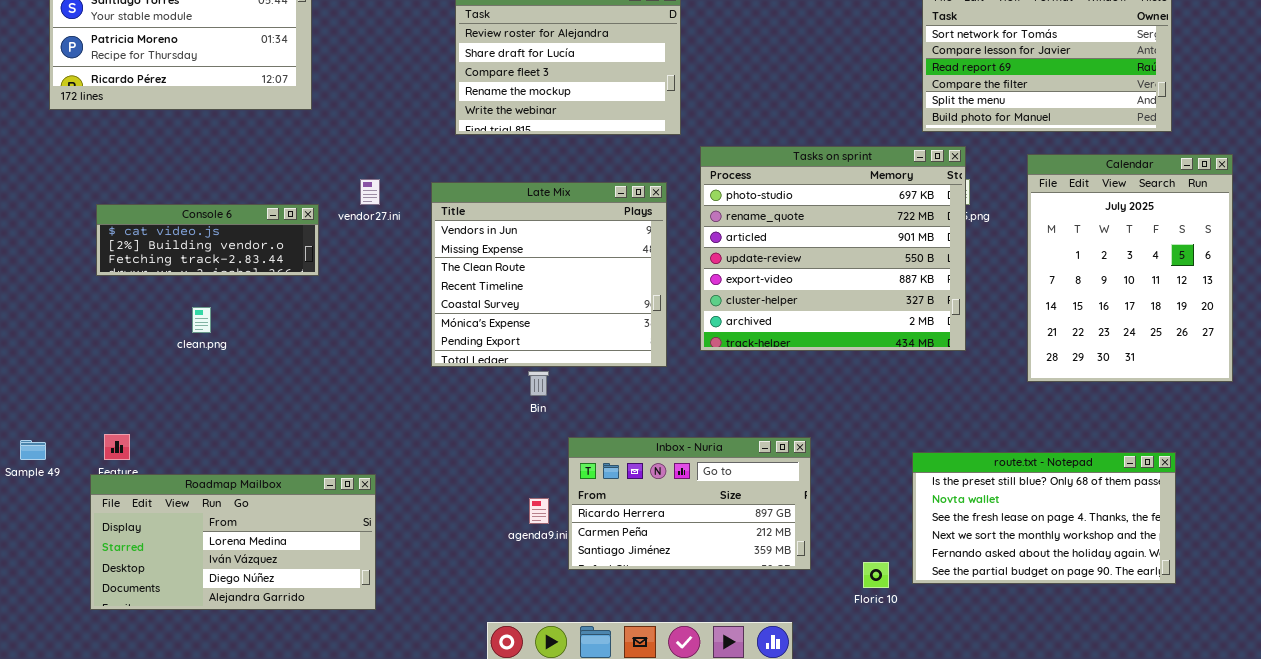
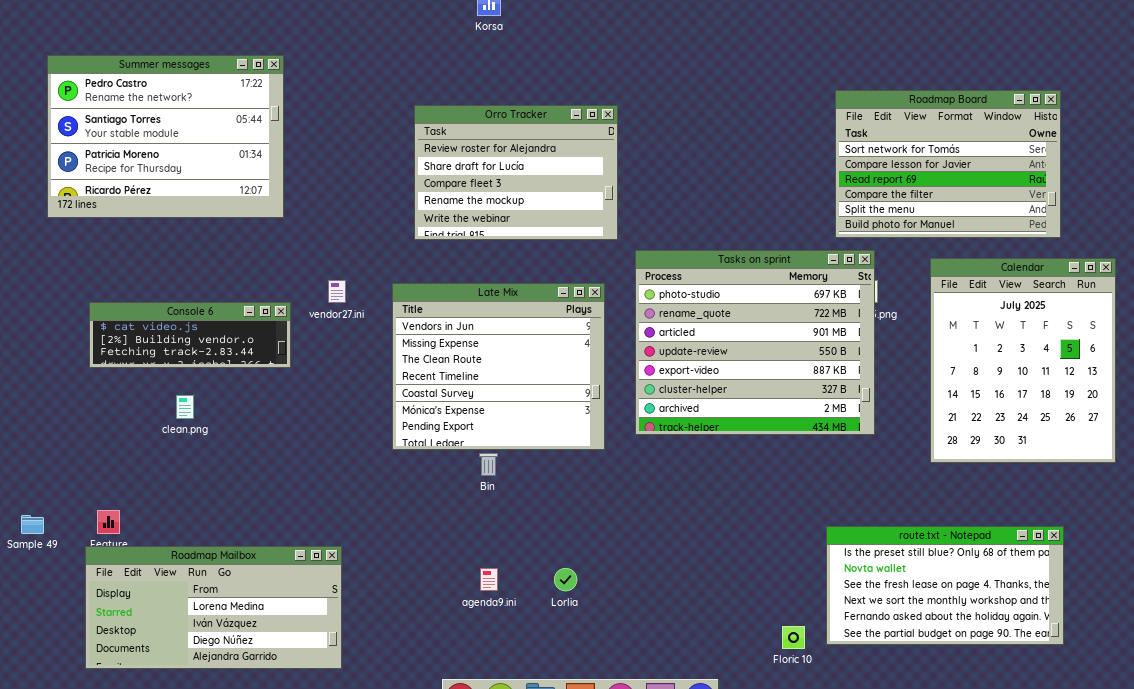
Inbox - Nuria: [568,437,811,570] -> none, closed

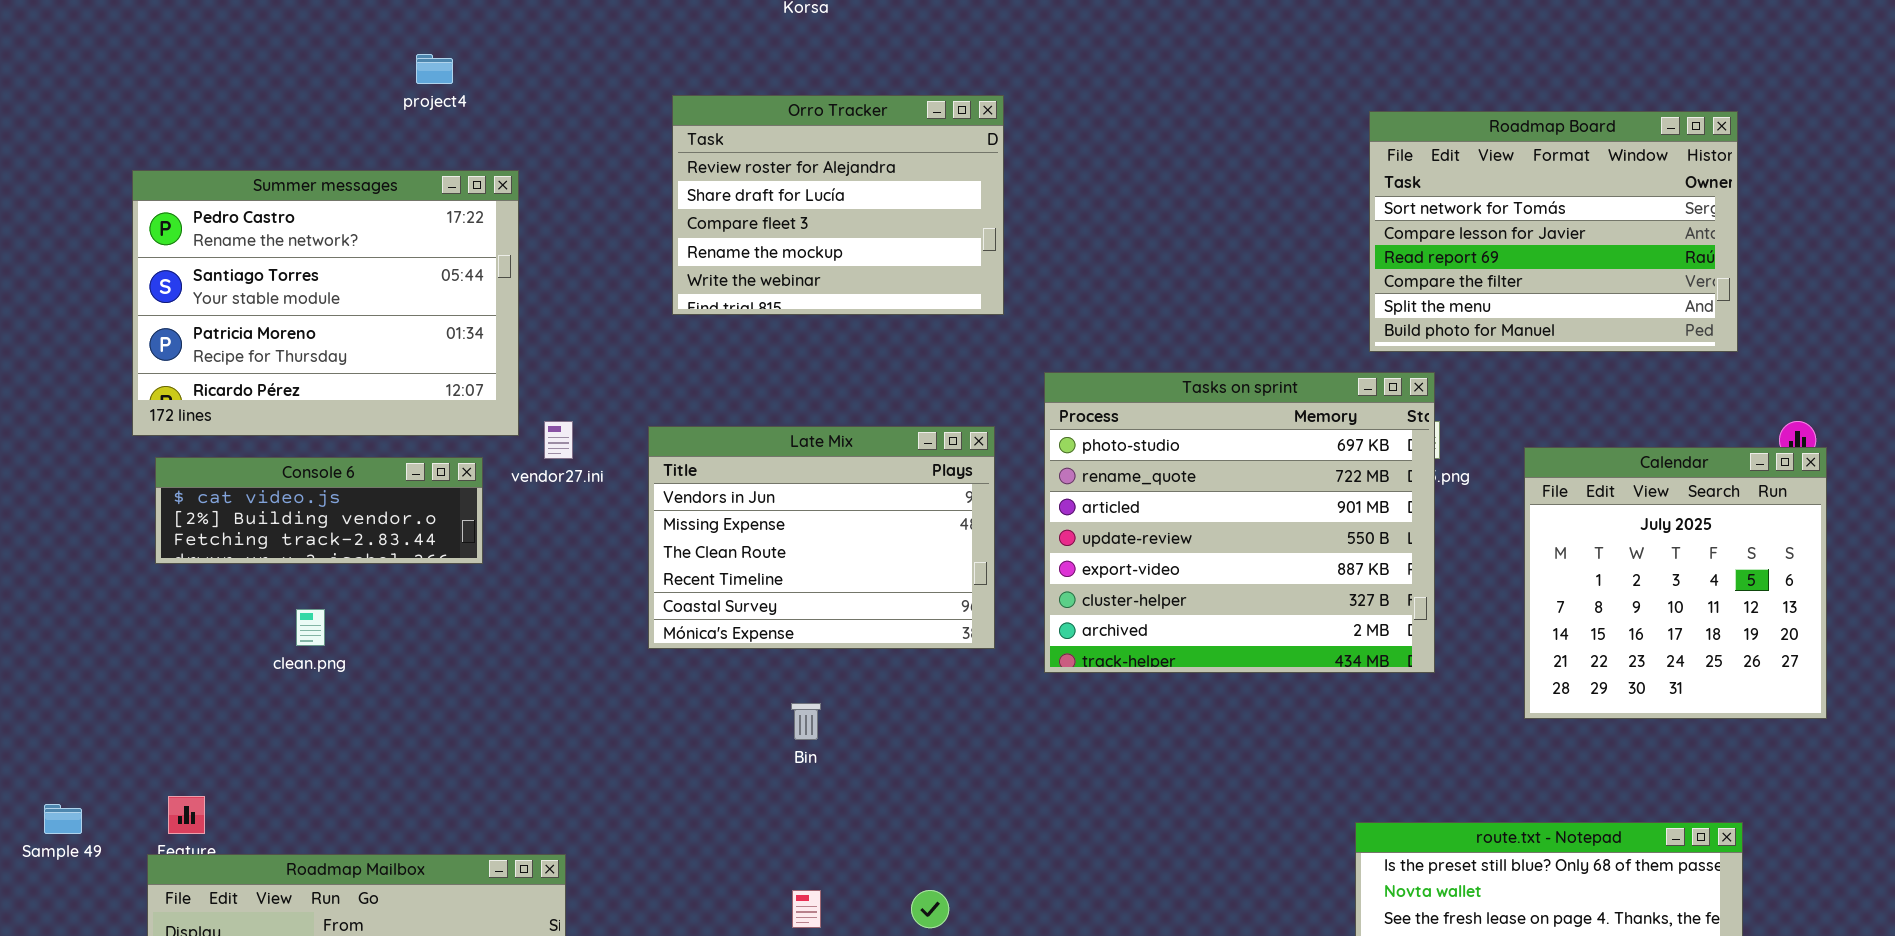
Summer messages: [47,55,284,218] -> [132,170,519,436], moved
Orro Tracker: [414,105,618,240] -> [672,95,1004,315], moved
Calendar: [930,258,1116,463] -> [1524,447,1827,719], resized
Late Mix: [392,283,605,450] -> [648,426,995,649], resized

